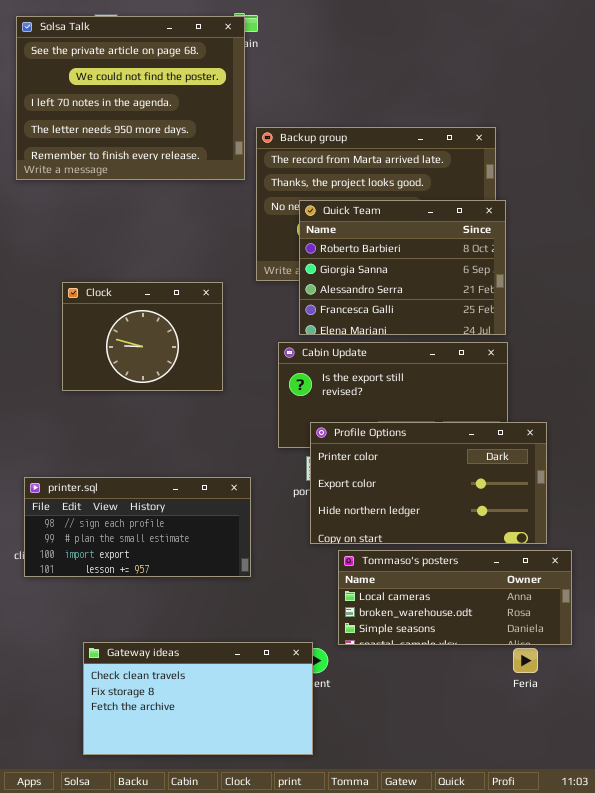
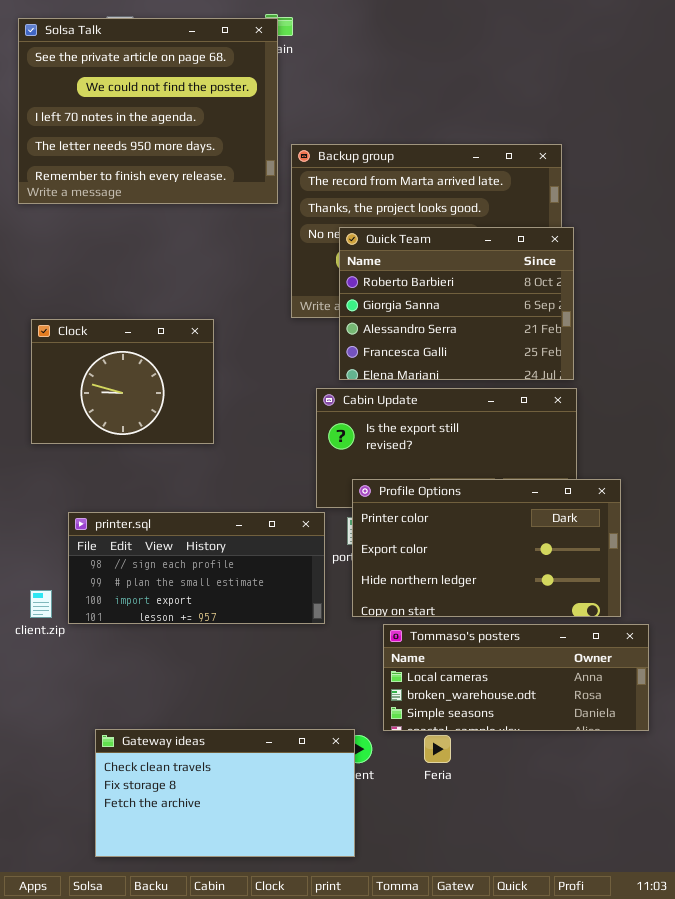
Clock: [62,282,223,391] -> [31,319,214,444], moved
printer.sql: [24,477,251,577] -> [68,512,325,624], moved
Feria: [513,648,538,673] -> [424,735,451,763], moved

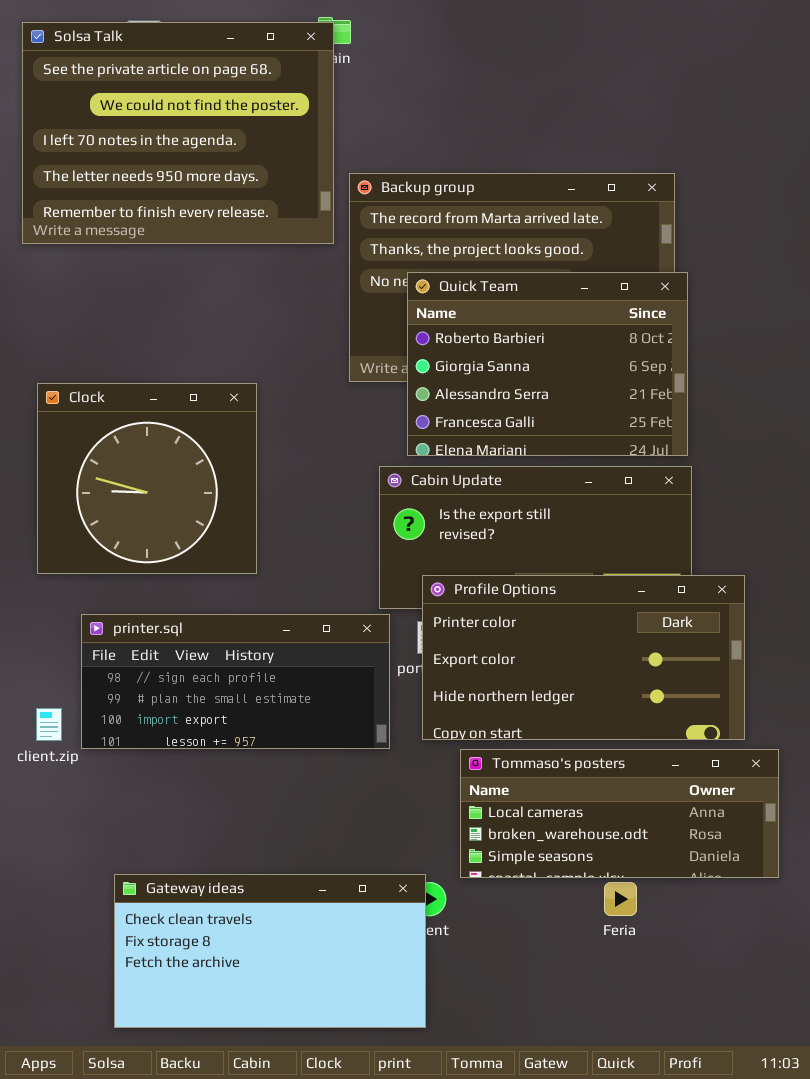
Clock: [31,319,214,444] -> [37,383,257,574], resized
Feria: [424,735,451,763] -> [604,882,637,916], moved

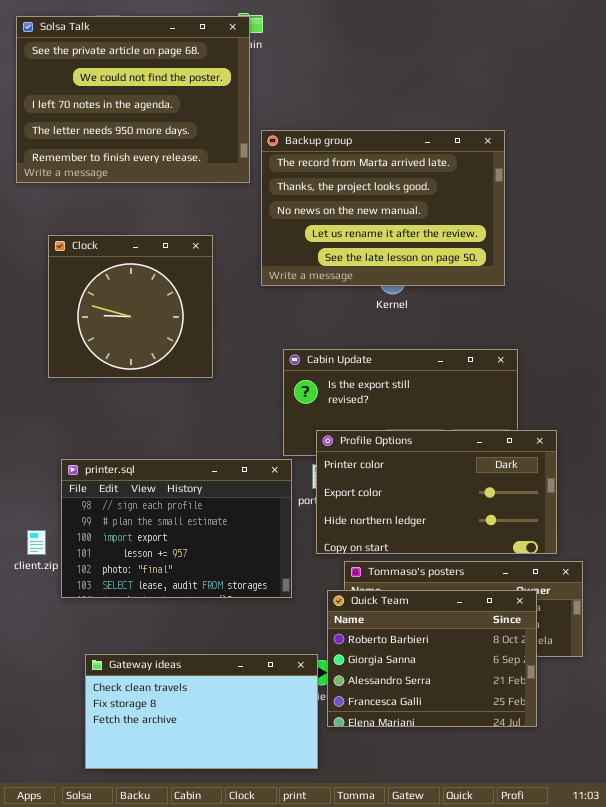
Quick Team: [407,272,688,456] -> [327,590,537,727], moved
Clock: [37,383,257,574] -> [48,235,213,378], moved
printer.sql: [81,614,390,749] -> [61,459,292,598], resized

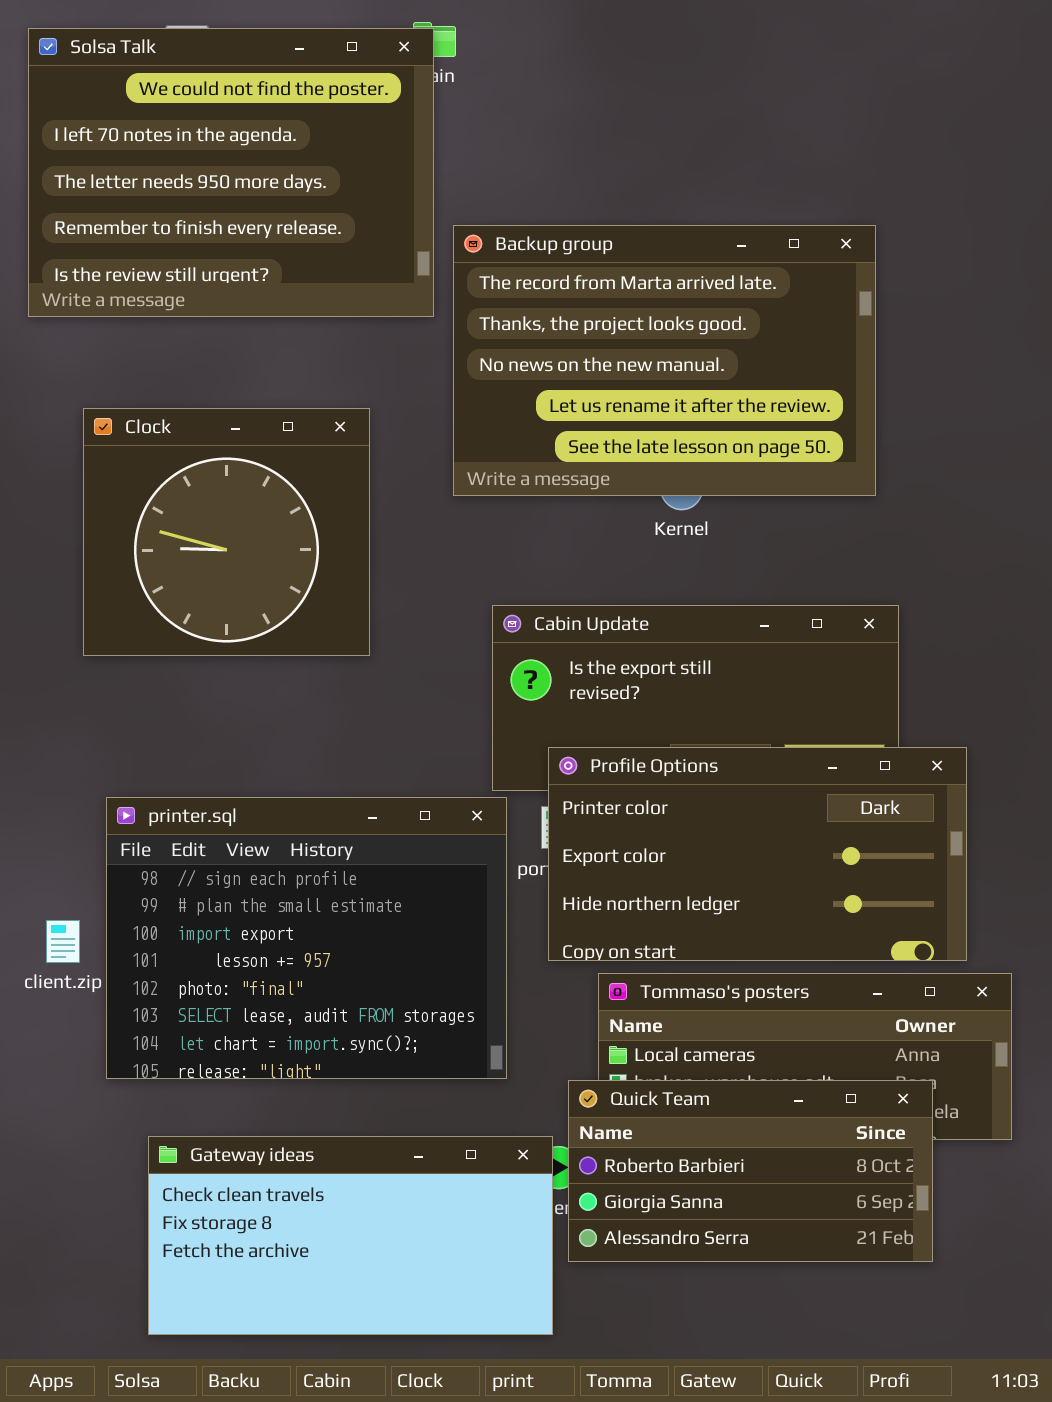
Solsa Talk: [16,16,250,183] -> [28,28,434,317], scrolled down 1 row
printer.sql: [61,459,292,598] -> [106,797,507,1079], resized
Quick Team: [327,590,537,727] -> [568,1080,933,1262], resized

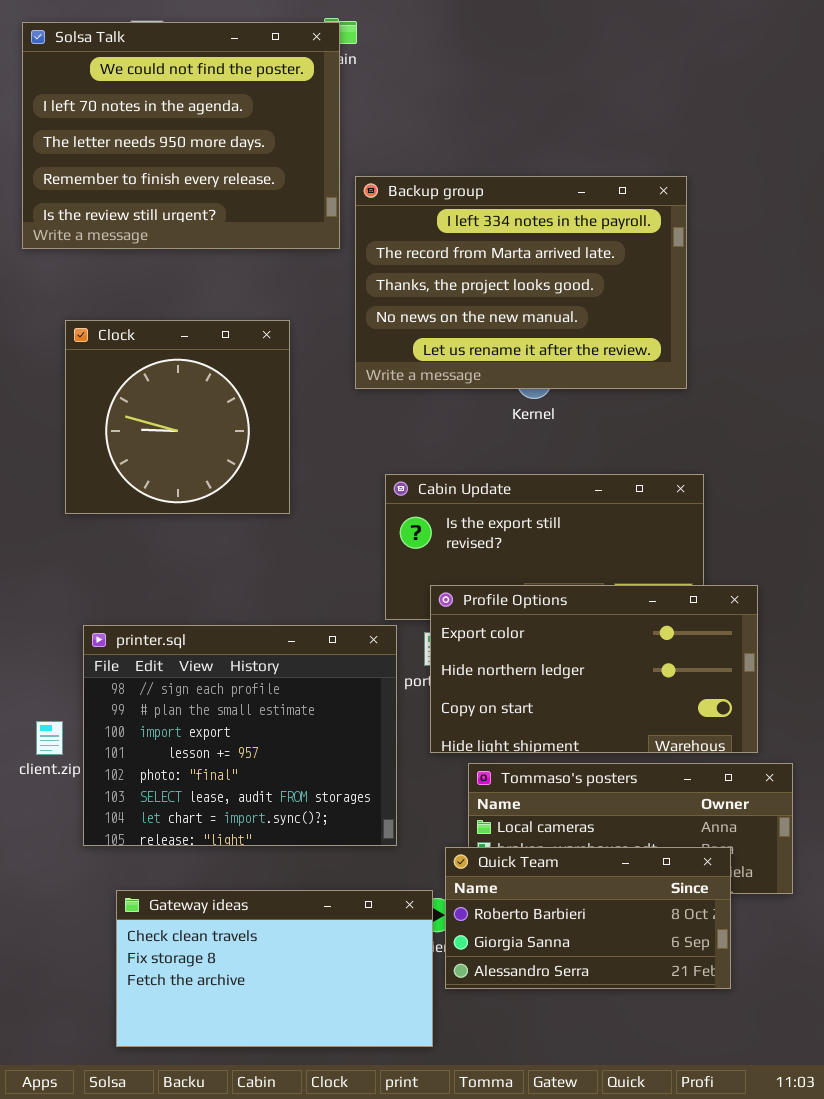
Backup group: [453,225,876,496] -> [355,176,687,389], scrolled up 1 row
Profile Options: [548,747,967,961] -> [430,585,758,753], scrolled down 1 row

